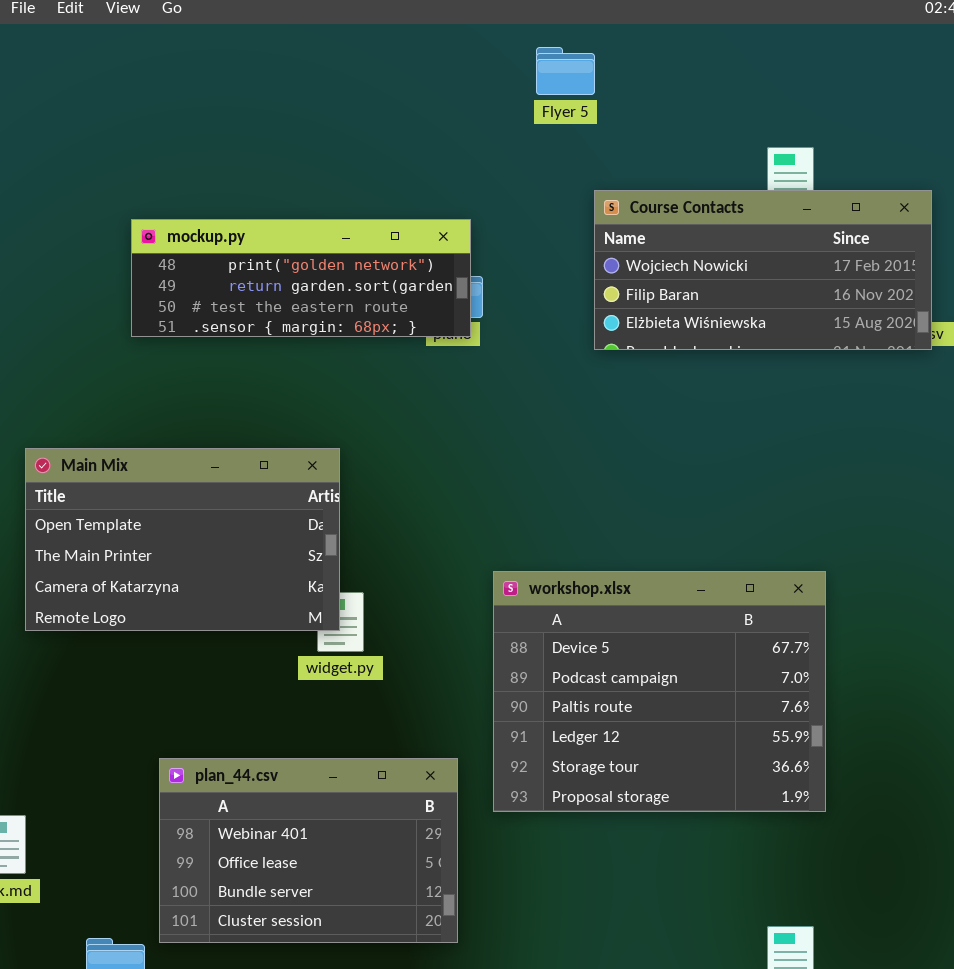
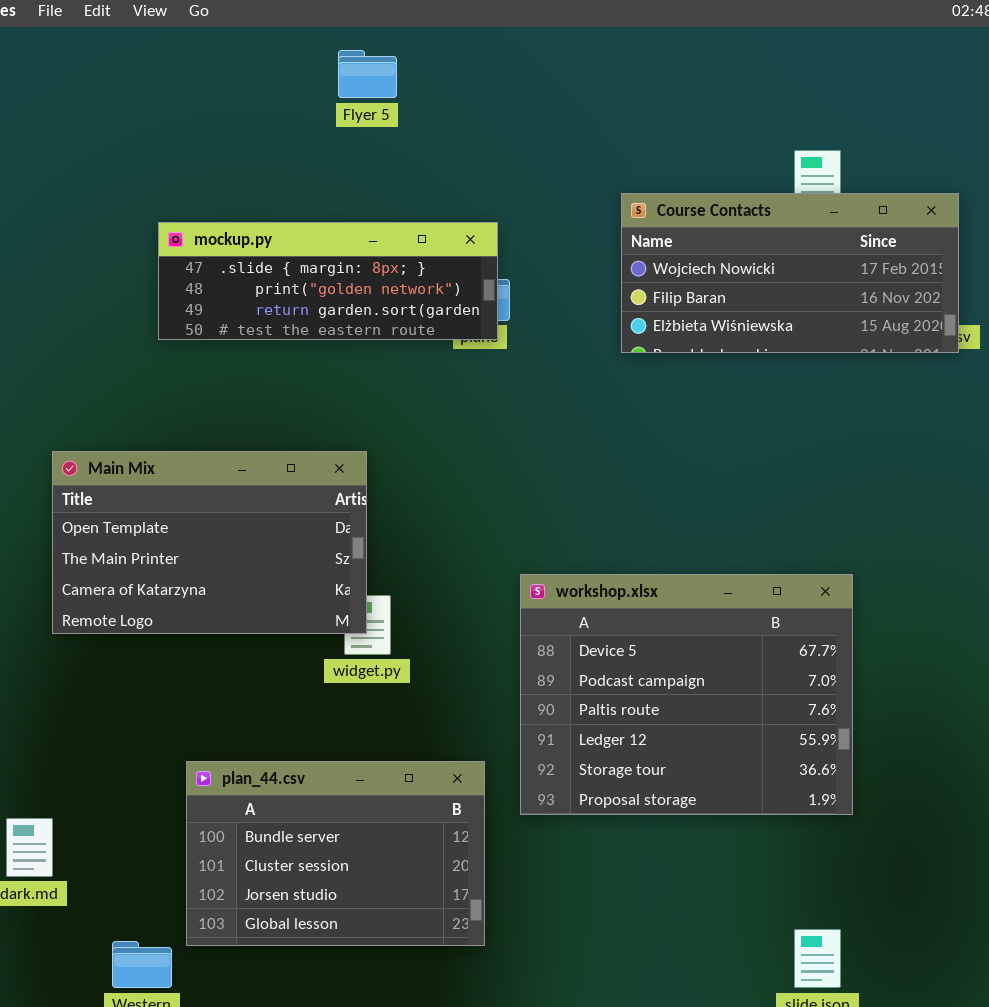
Flyer 5: [536,47,595,95] -> [338,50,397,98], moved
mockup.py: [131,219,471,337] -> [158,222,498,340], scrolled up 1 row
plan_44.csv: [159,758,458,943] -> [186,761,485,946], scrolled down 2 rows

